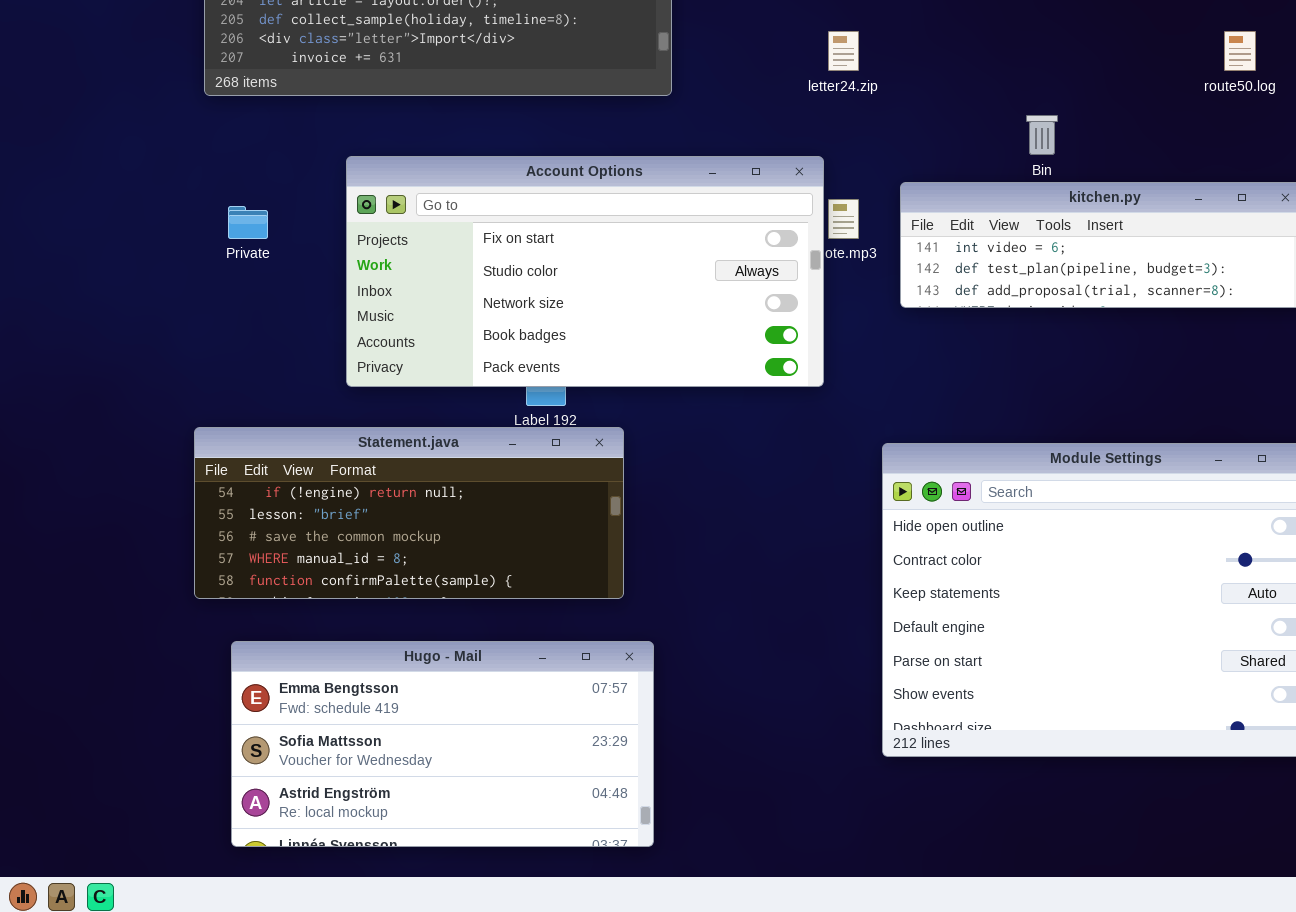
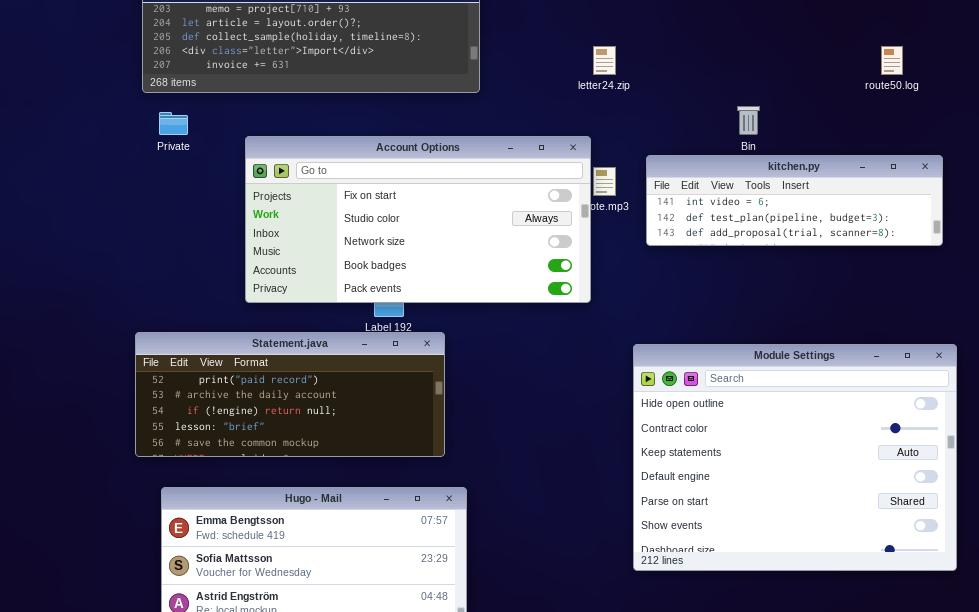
Private: [228,206,268,239] -> [159,112,188,135], moved
Statement.java: [194,427,624,599] -> [135,332,445,457], scrolled up 2 rows

